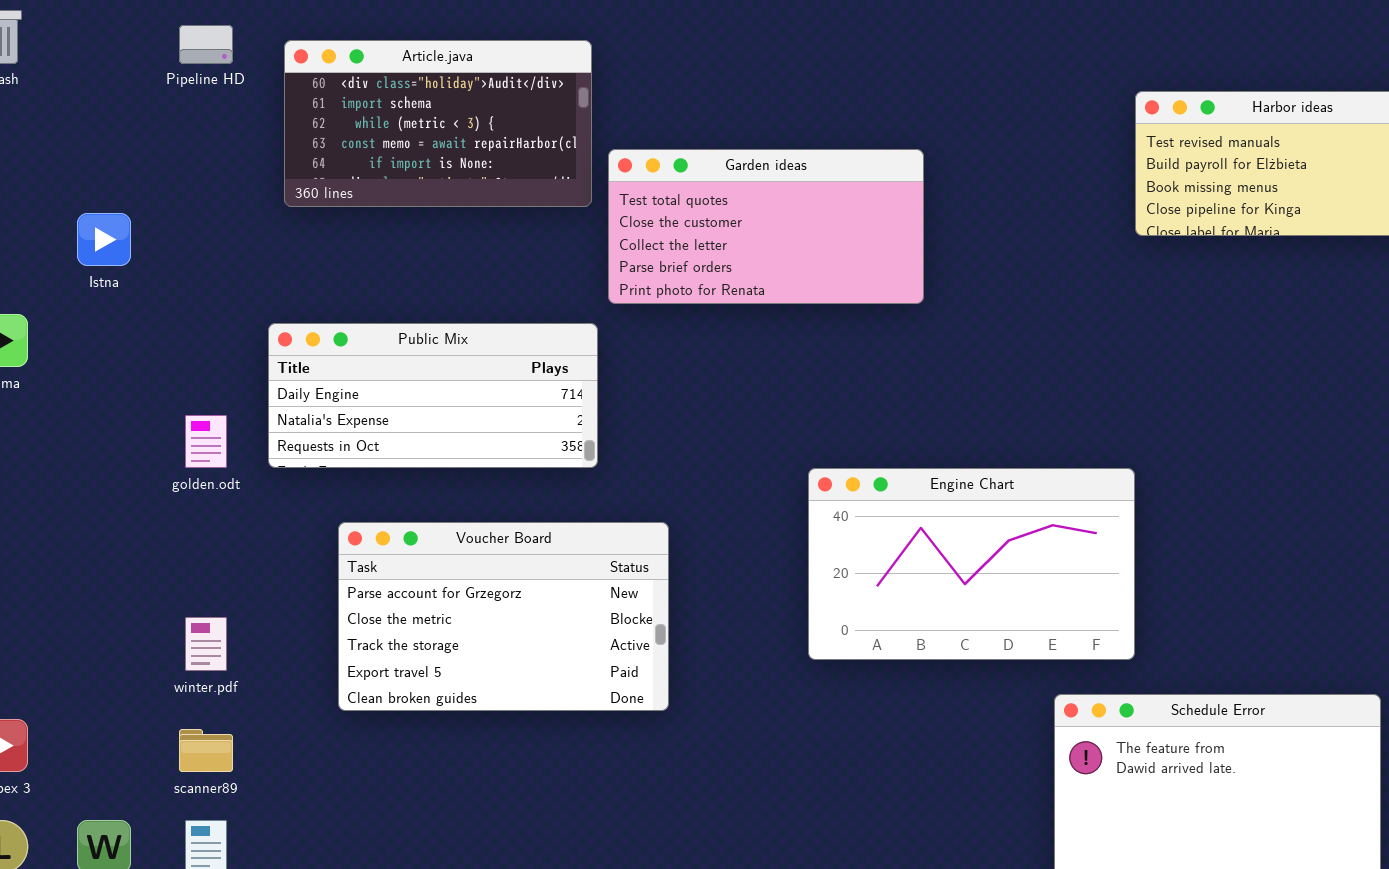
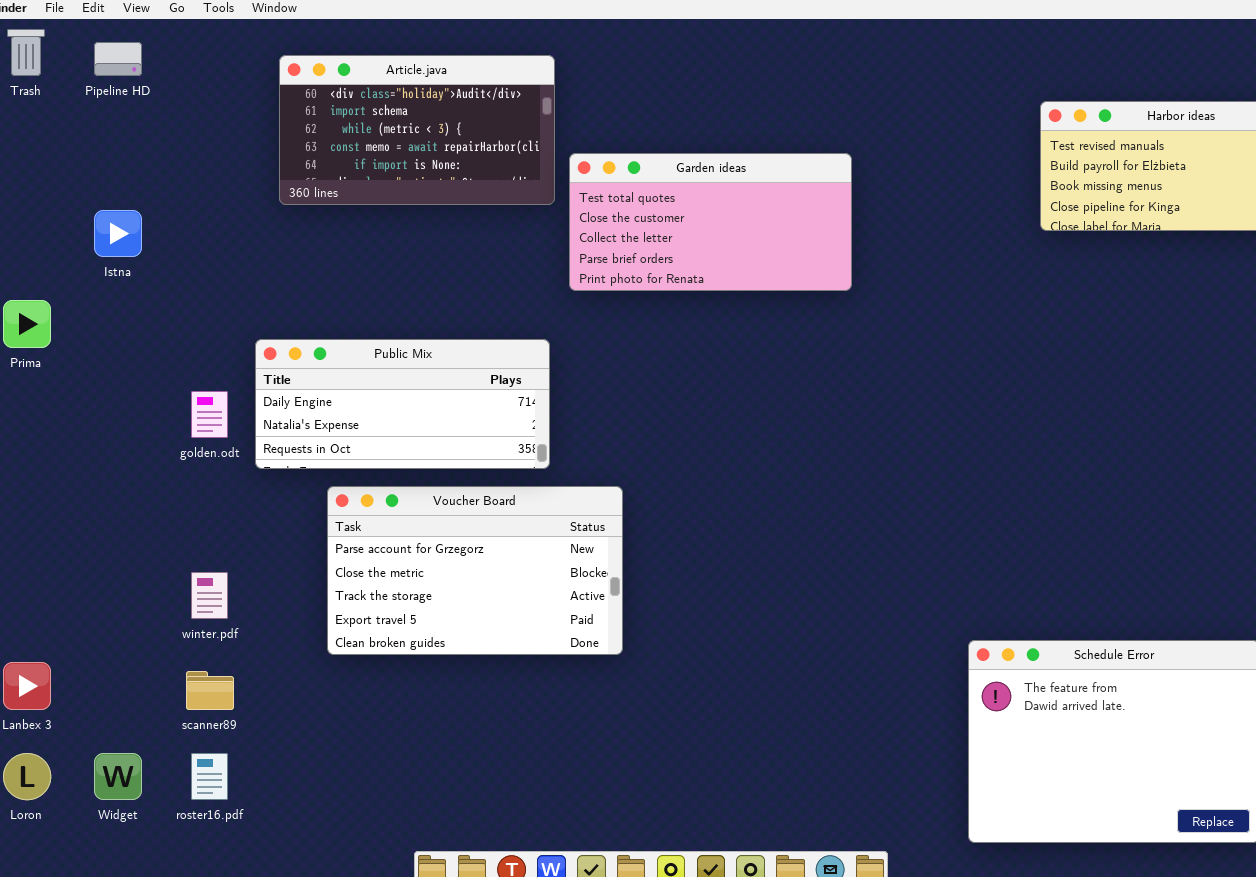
Pipeline HD: [179,25,233,64] -> [94,42,142,76], moved
Public Mix: [268,323,598,468] -> [255,339,550,469], moved
Engine Chart: [808,468,1135,660] -> none, closed

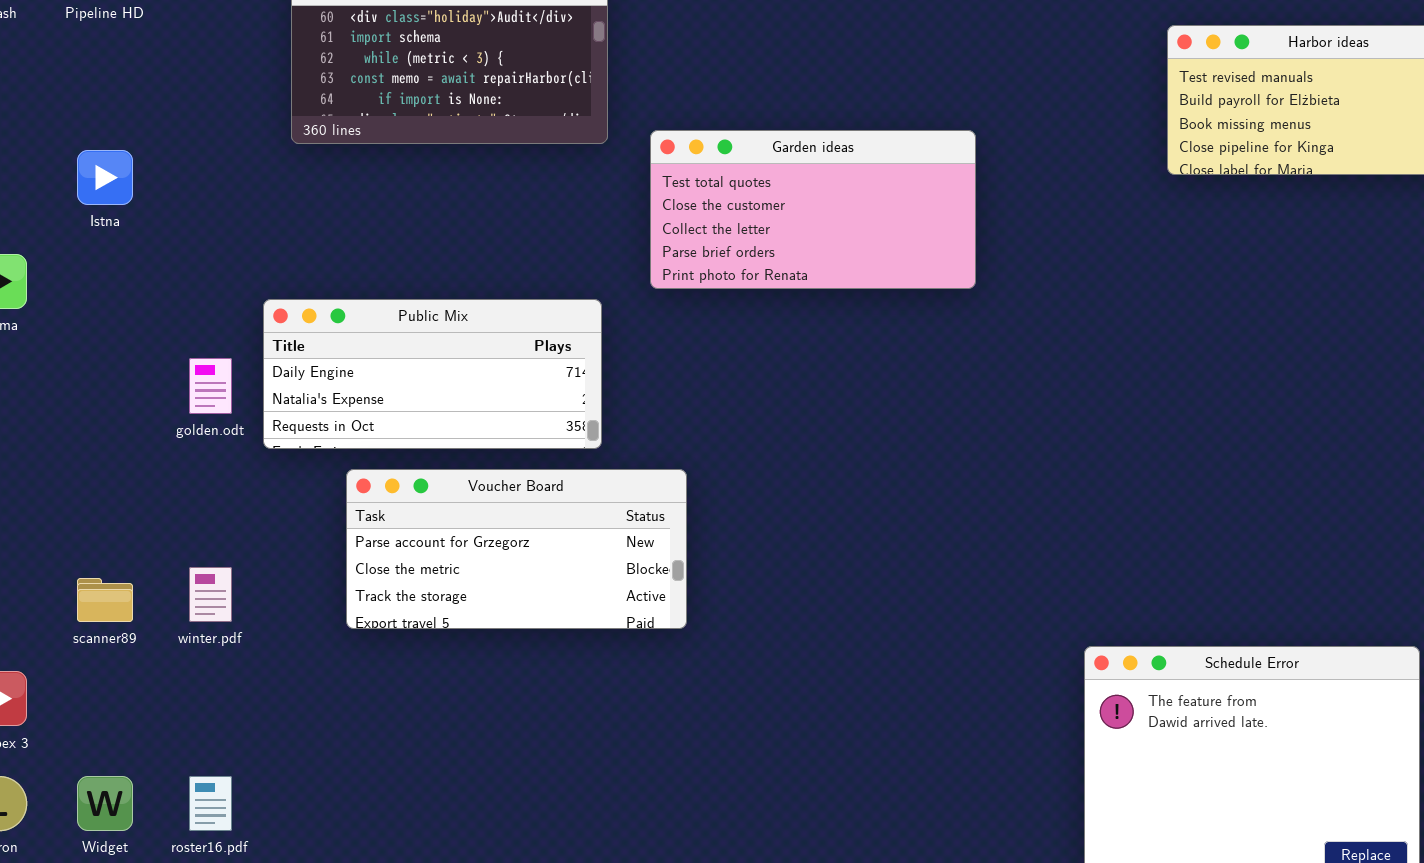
Garden ideas: [569,153,852,291] -> [650,130,976,289], moved
Voucher Board: [327,486,623,655] -> [346,469,687,629], resized
scanner89: [186,671,234,710] -> [77,578,133,622], moved

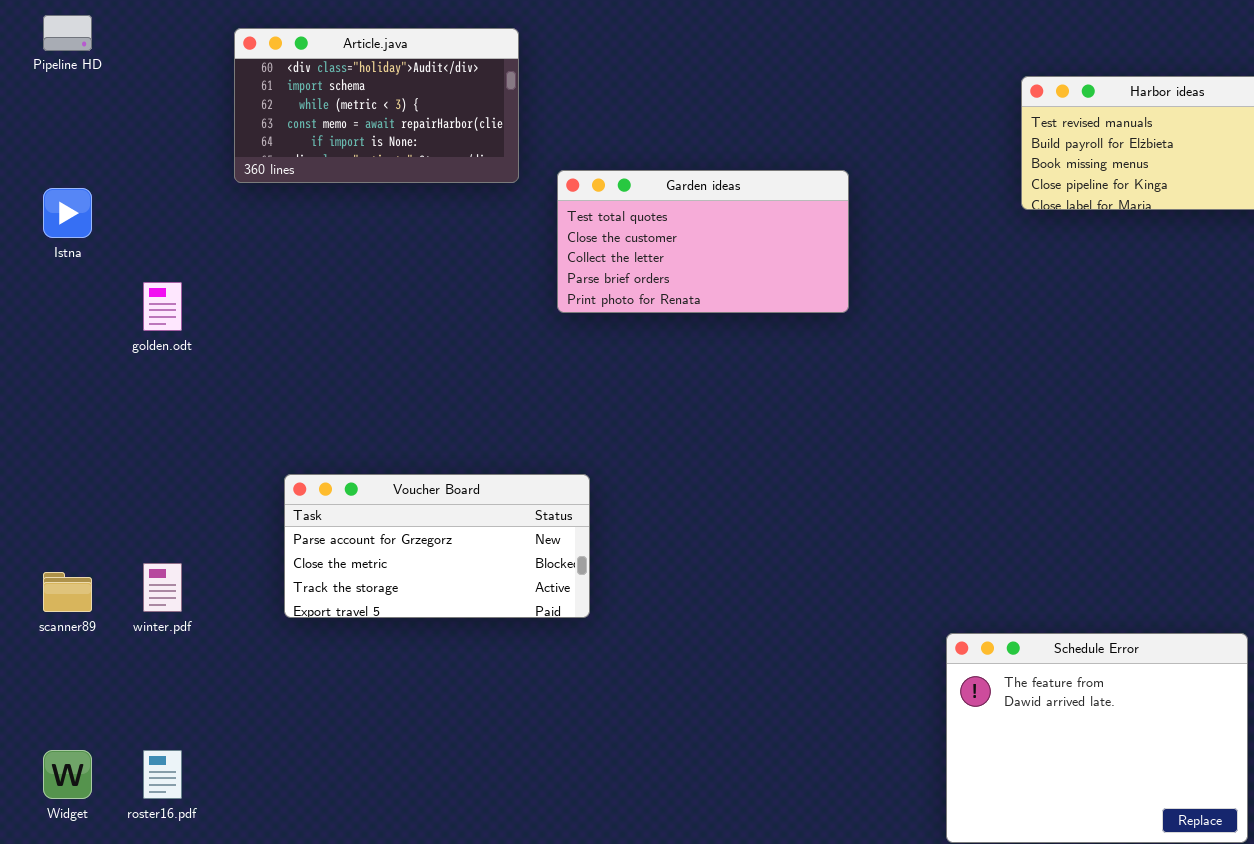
Public Mix: [263,299,602,449] -> none, closed
golden.odt: [189,358,232,414] -> [143,282,182,331], moved

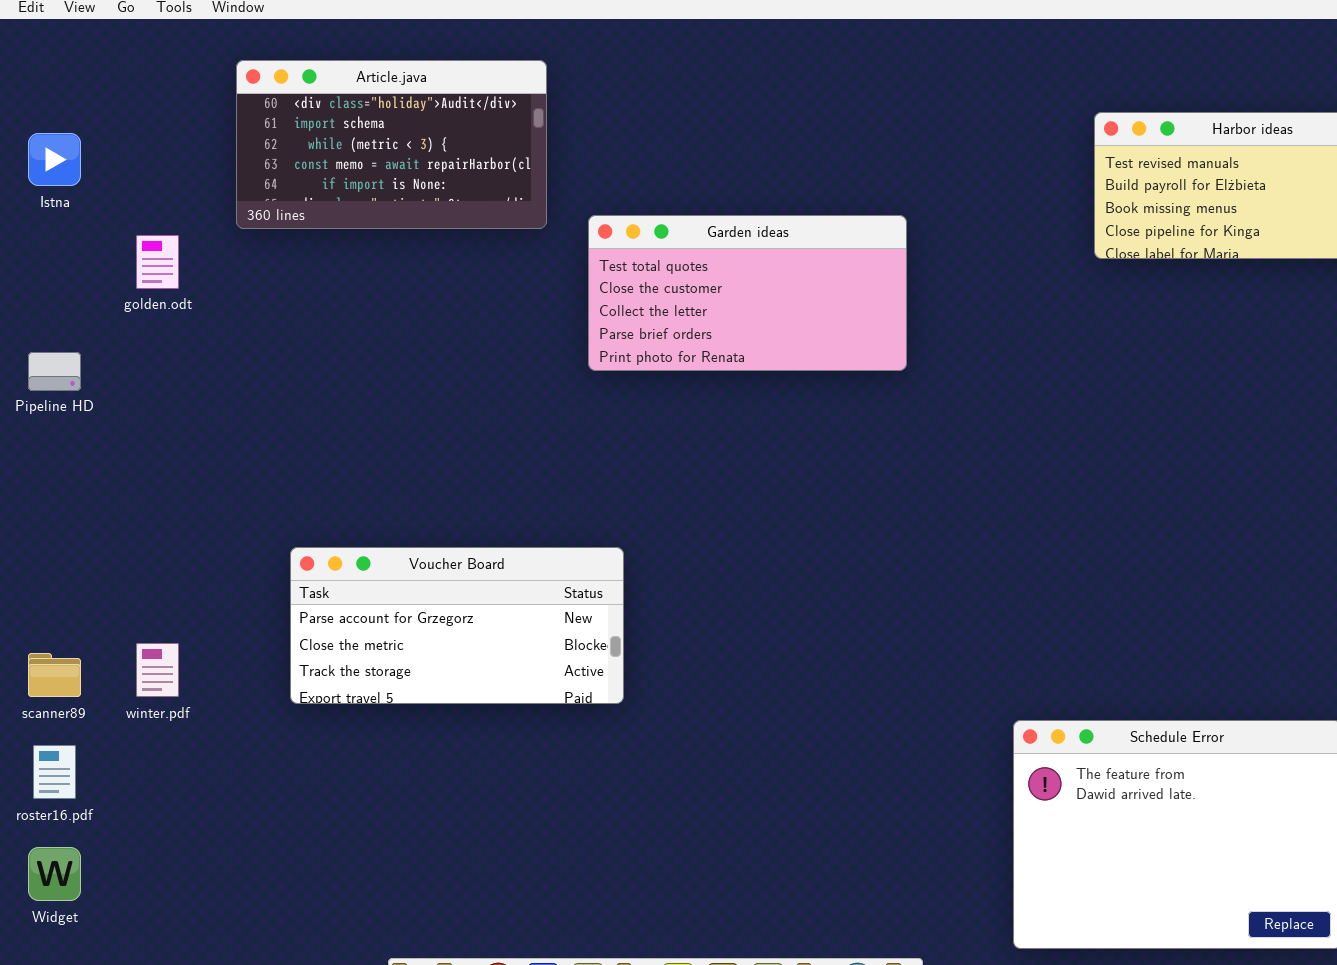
Pipeline HD: [43,15,92,51] -> [28,352,81,391], moved
Istna: [43,188,92,238] -> [28,133,81,186], moved
golden.odt: [143,282,182,331] -> [136,235,179,289], moved
roster16.pdf: [143,750,182,799] -> [33,745,76,799], moved

